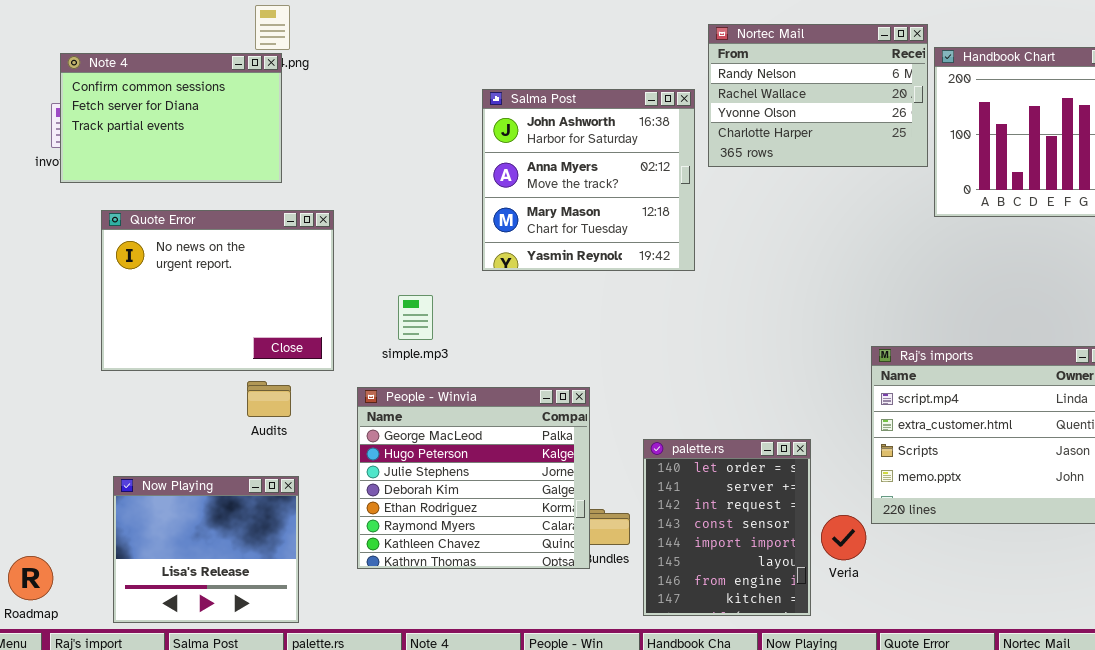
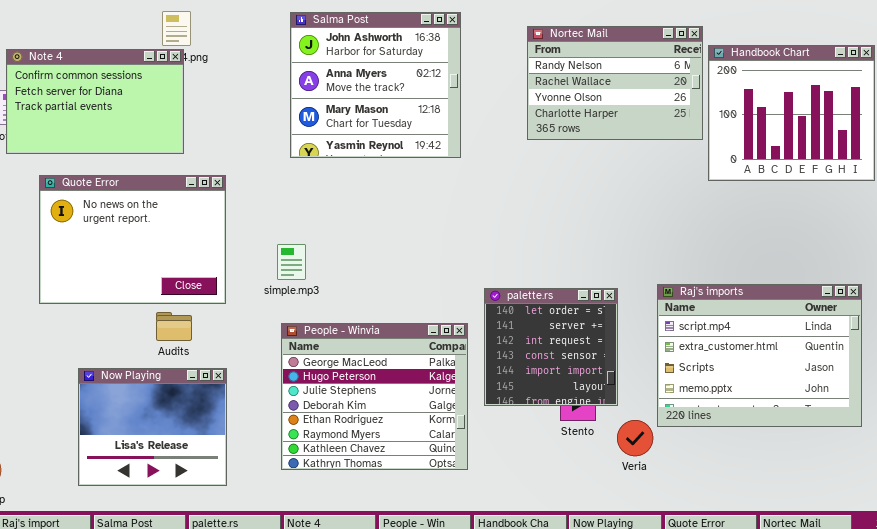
Salma Post: [482,89,695,271] -> [290,12,461,158], moved
People - Winvia: [357,387,590,569] -> [281,323,468,470], moved
palette.rs: [643,439,811,616] -> [484,288,618,406], moved, resized
Now Playing: [113,476,299,623] -> [78,368,227,486], moved

